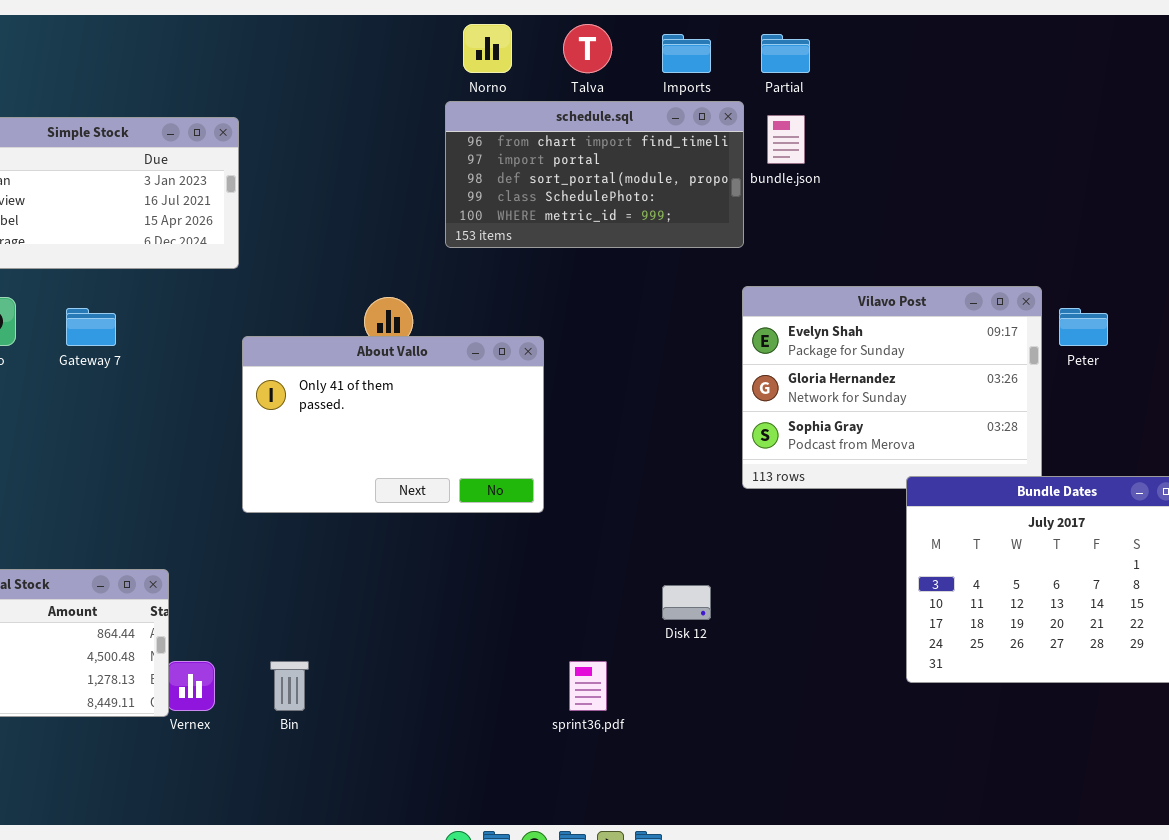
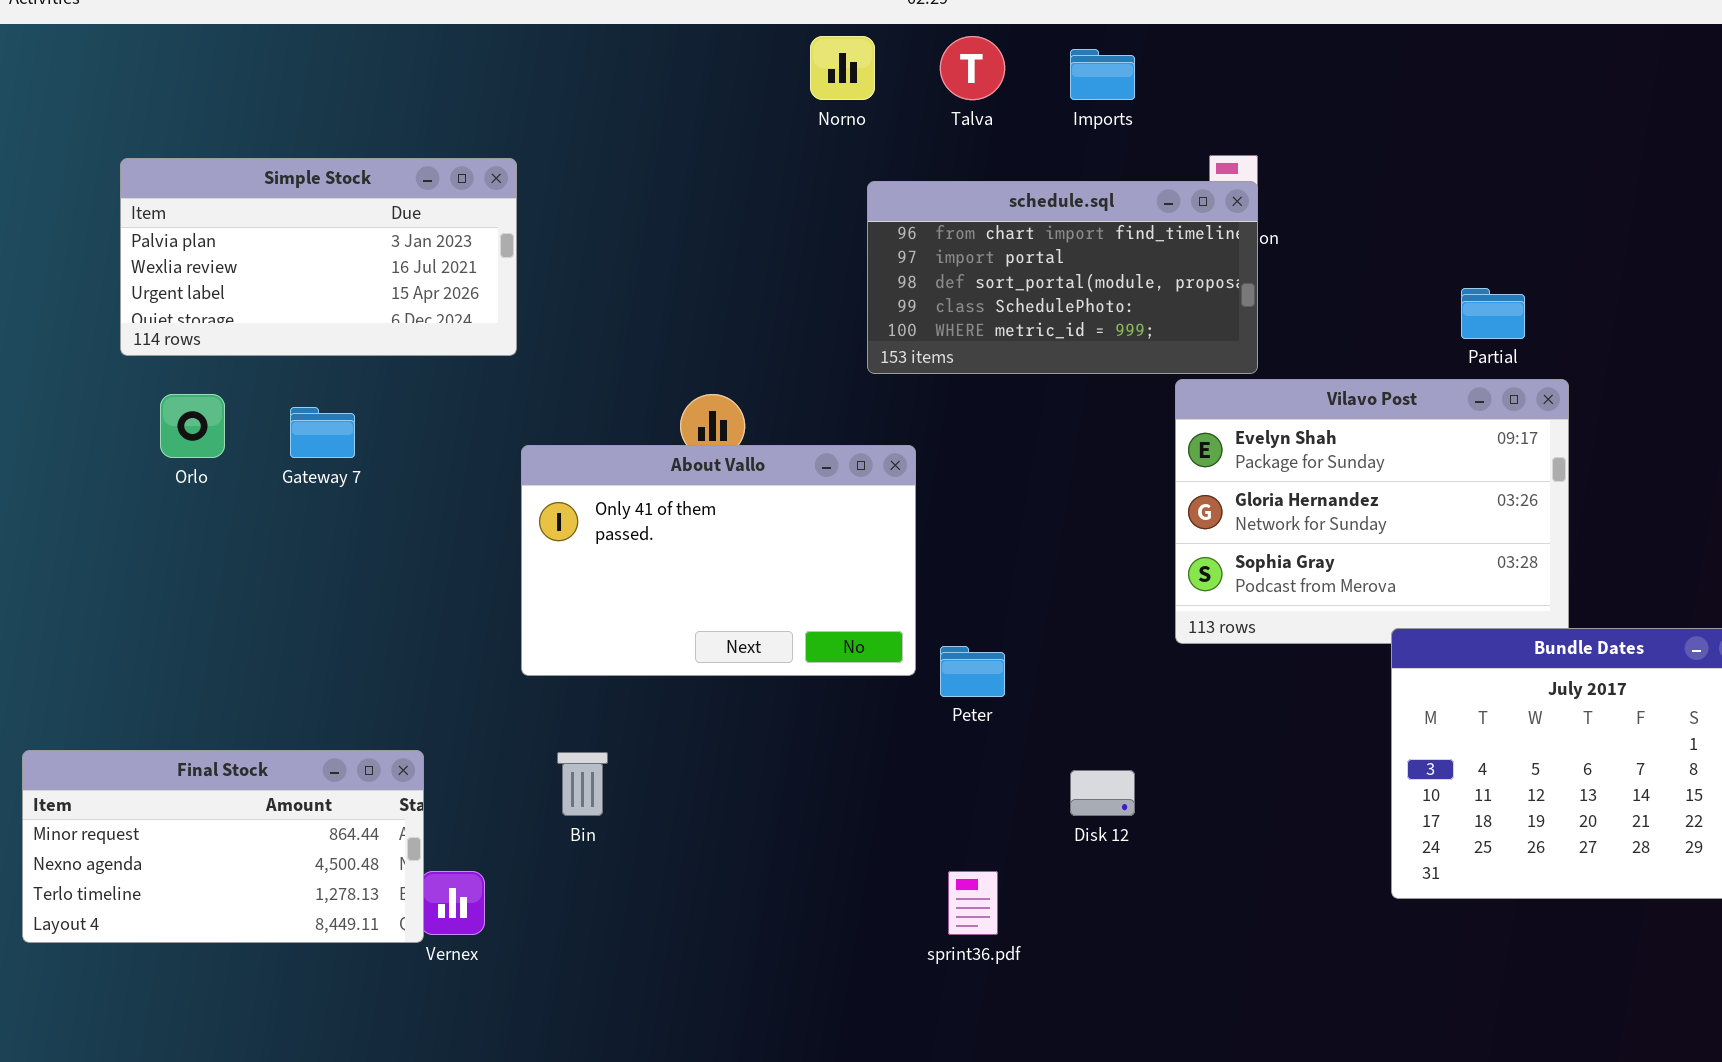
Partial: [761,34,810,73] -> [1461,288,1525,339], moved
schedule.sql: [445,101,744,248] -> [867,181,1258,374], moved
Peter: [1059,308,1108,346] -> [940,646,1005,697], moved
Bin: [270,661,309,711] -> [557,752,608,816], moved

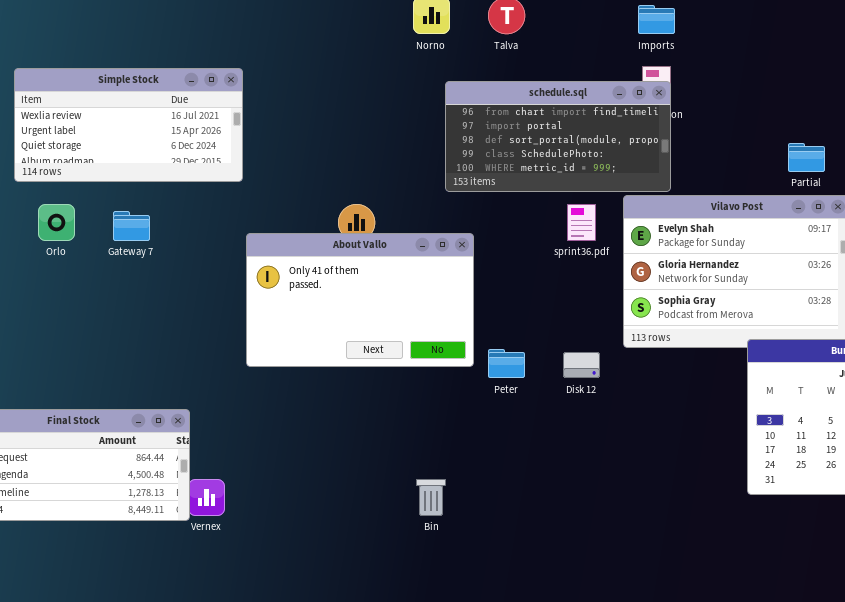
Imports: [1070,49,1135,100] -> [638,5,675,34], moved
Simple Stock: [120,158,517,356] -> [14,68,243,182], scrolled down 1 row
Bin: [557,752,608,816] -> [416,479,446,516], moved
Disk 12: [1070,770,1135,816] -> [563,352,600,378], moved
sprint36.pdf: [948,871,998,935] -> [567,204,596,241], moved

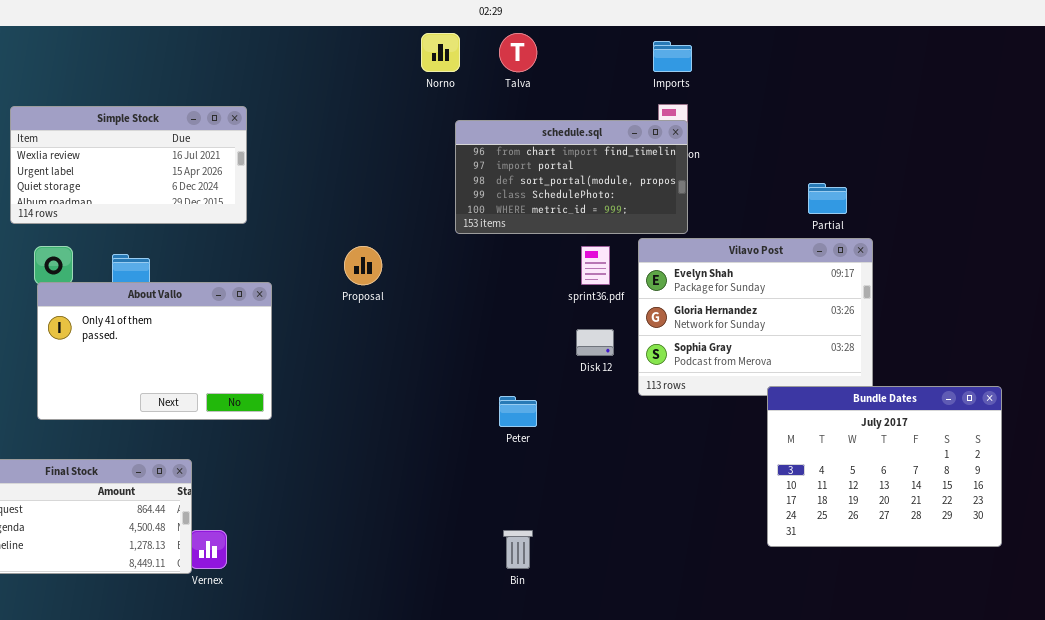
About Vallo: [246,233,474,367] -> [37,282,272,420], moved
Disk 12: [563,352,600,378] -> [576,329,614,356], moved
Bin: [416,479,446,516] -> [503,530,533,569], moved

